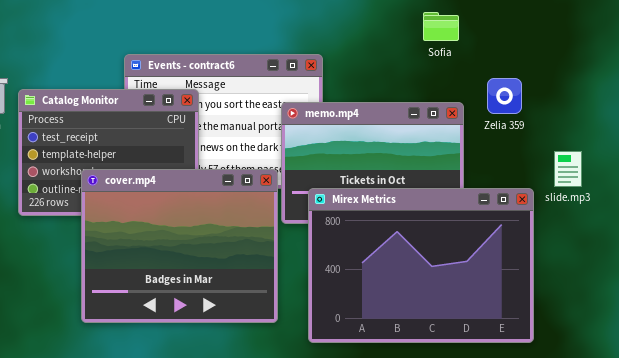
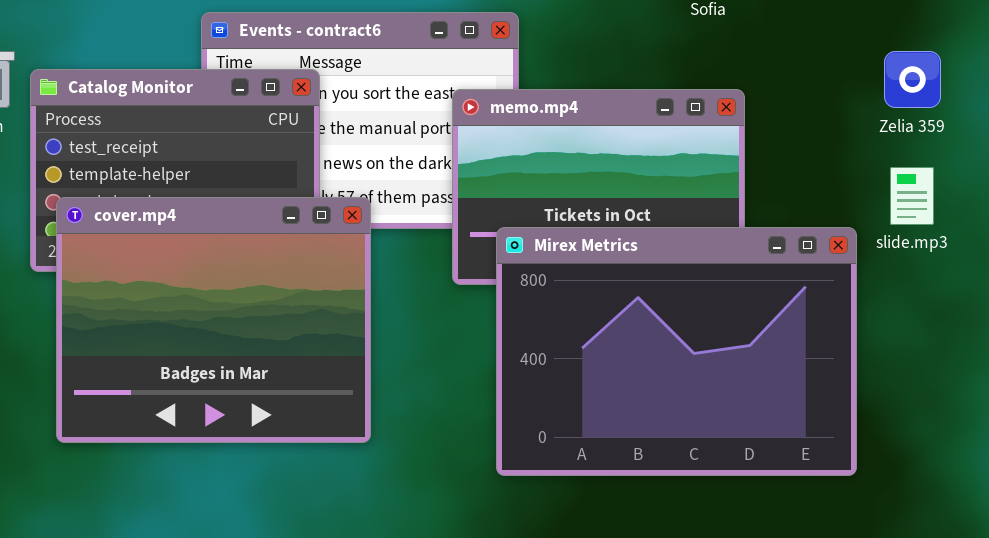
Zelia 359: [487,78,522,114] -> [884,51,941,108], moved
cover.mp4: [81,169,278,323] -> [56,197,371,443], moved

